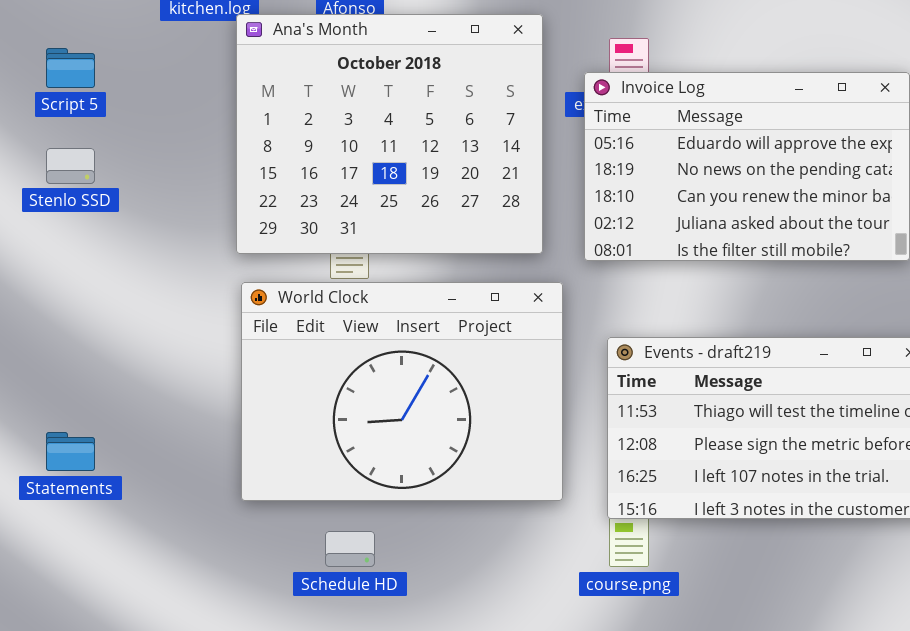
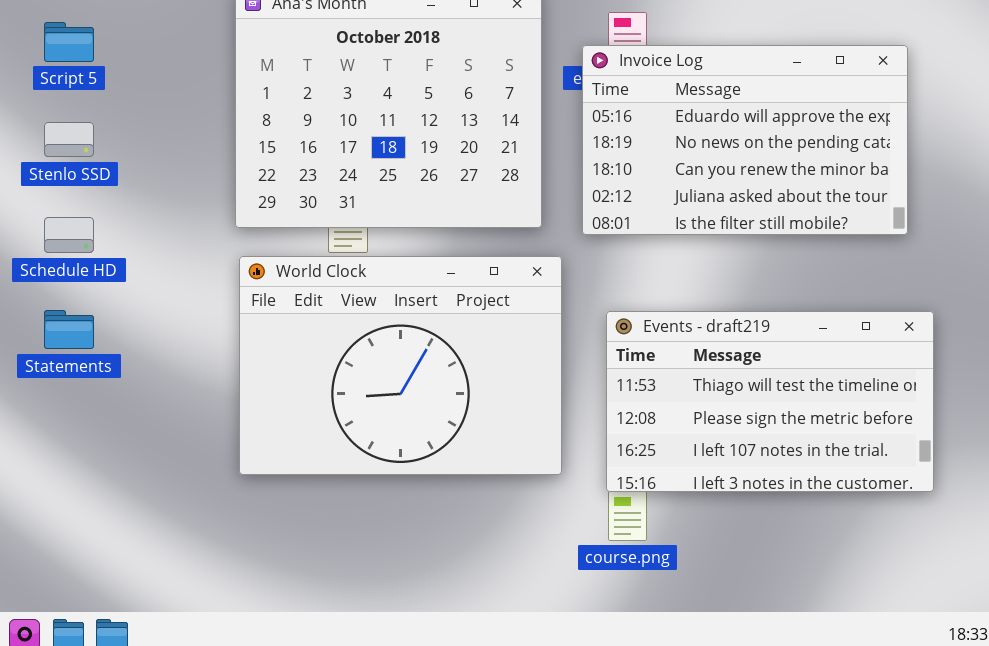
Statements: [46,432,95,471] -> [44,310,94,349], moved
Schedule HD: [325,531,375,567] -> [44,217,94,253], moved

